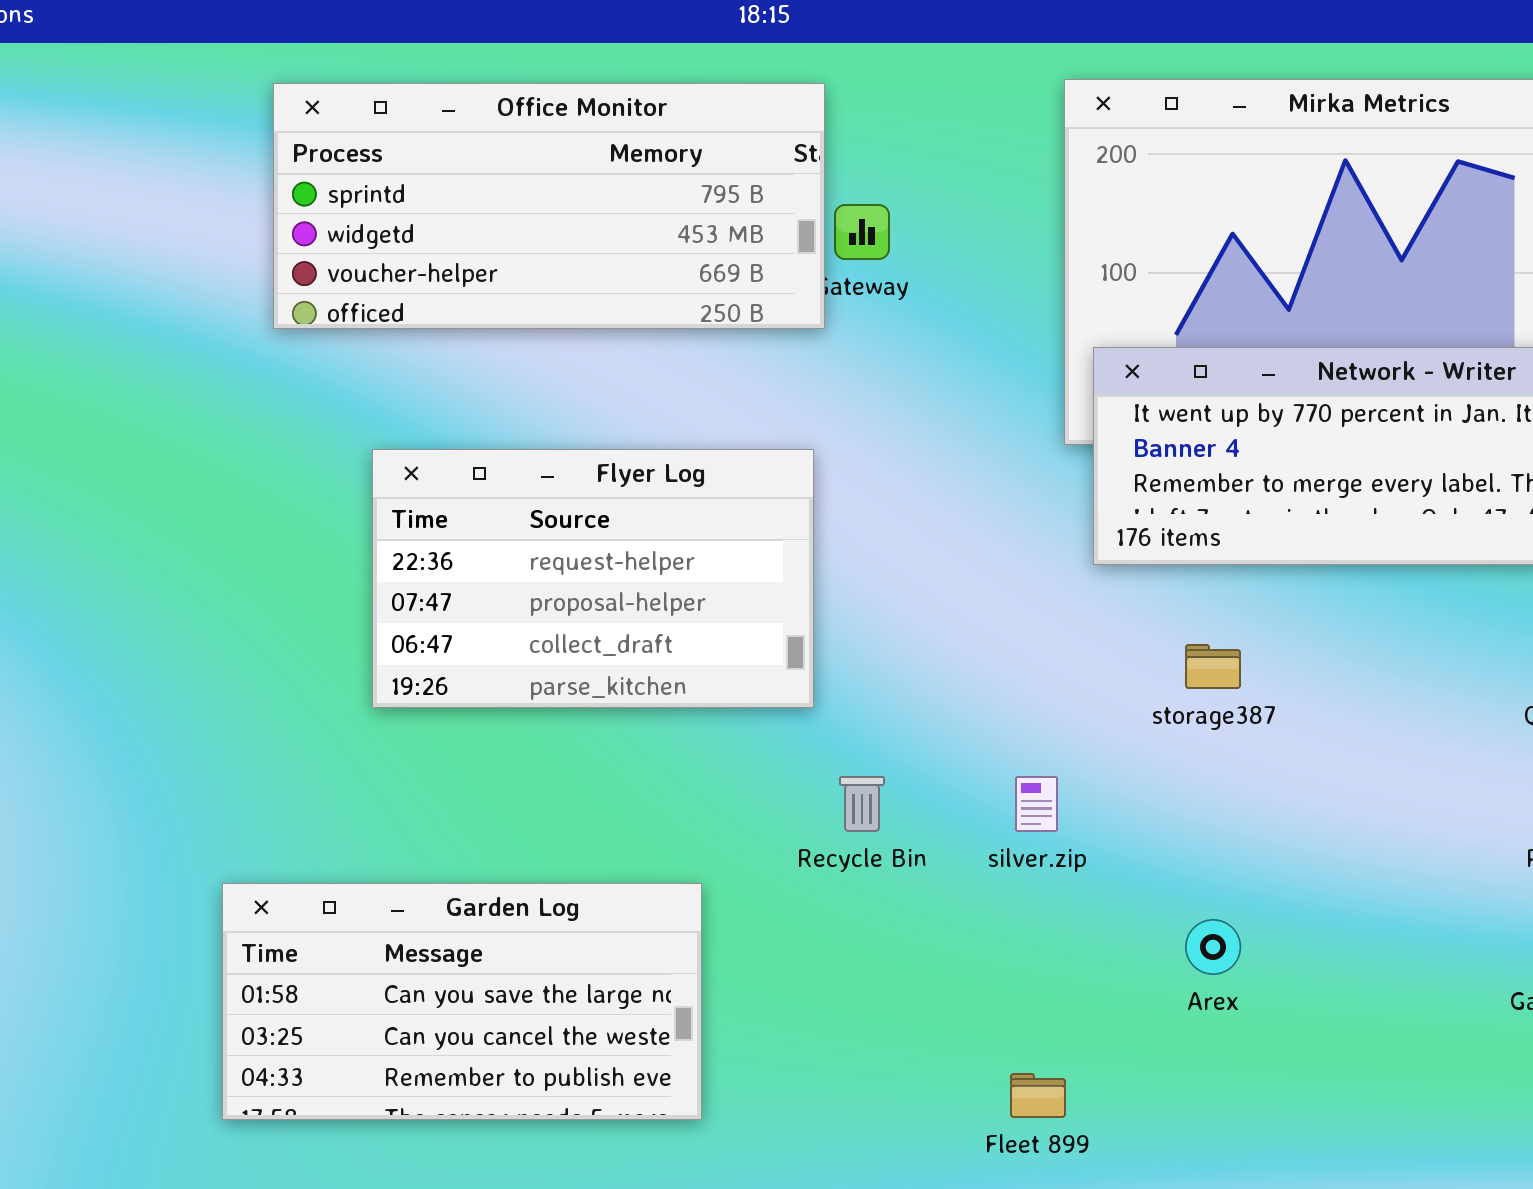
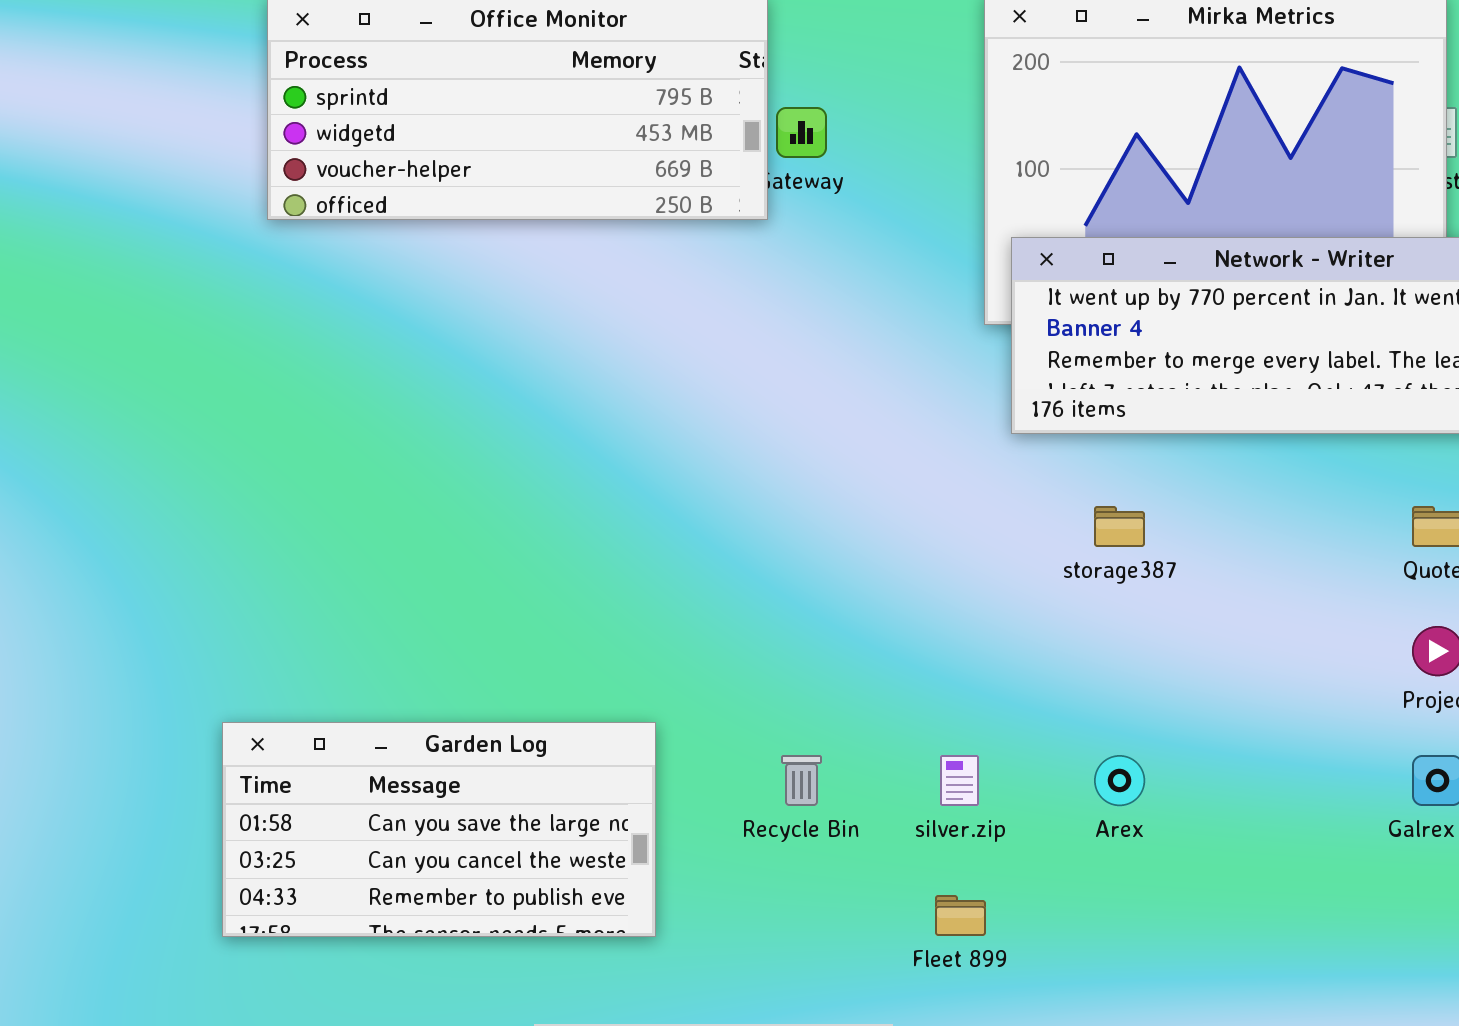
Flyer Log: [372,449,814,708] -> none, closed
Recycle Bin: [839,776,885,832] -> [781,755,822,806], moved
silver.zip: [1015,776,1058,832] -> [940,755,979,806], moved

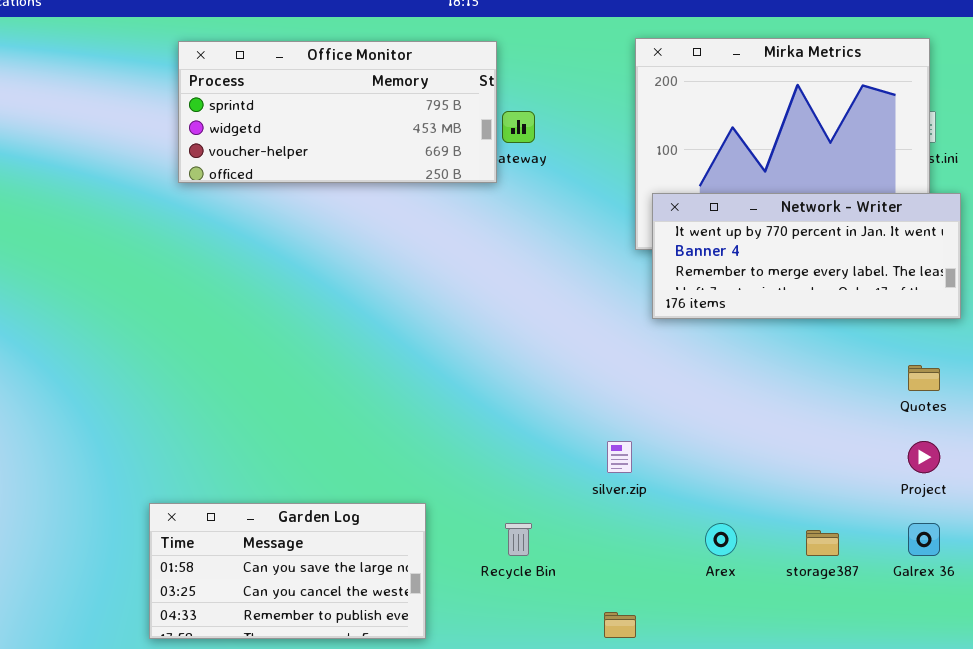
storage387: [1094,506,1145,547] -> [806,530,839,556], moved
silver.zip: [940,755,979,806] -> [607,441,632,473], moved

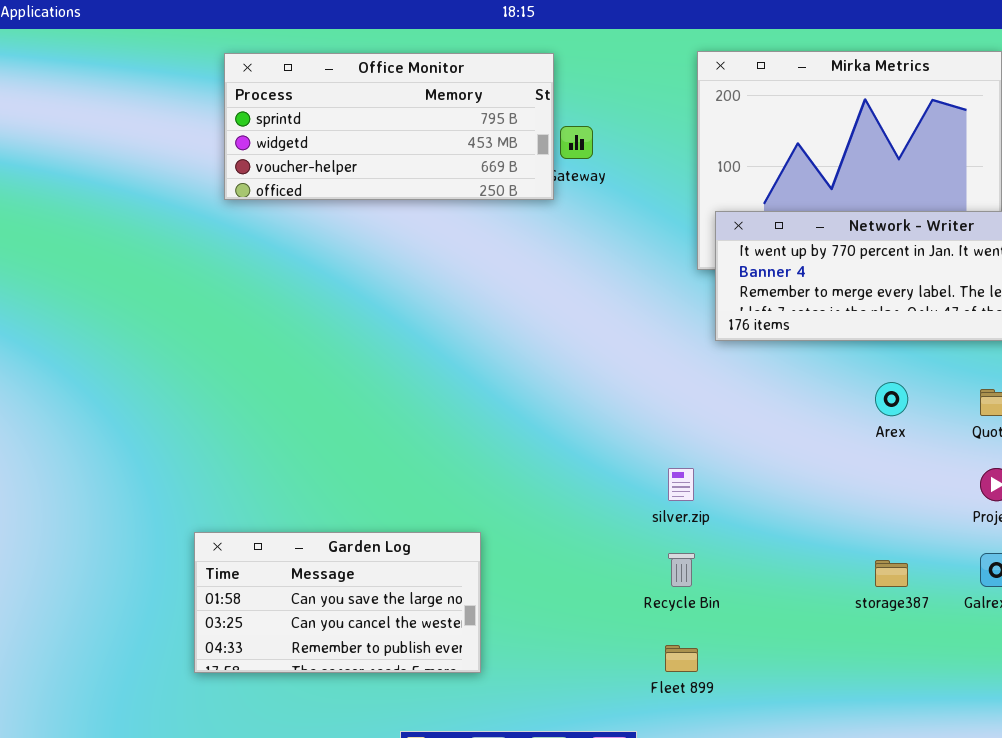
Recycle Bin: [505,523,532,556] -> [668,553,695,587], moved
Arex: [705,523,737,556] -> [875,382,908,416], moved

